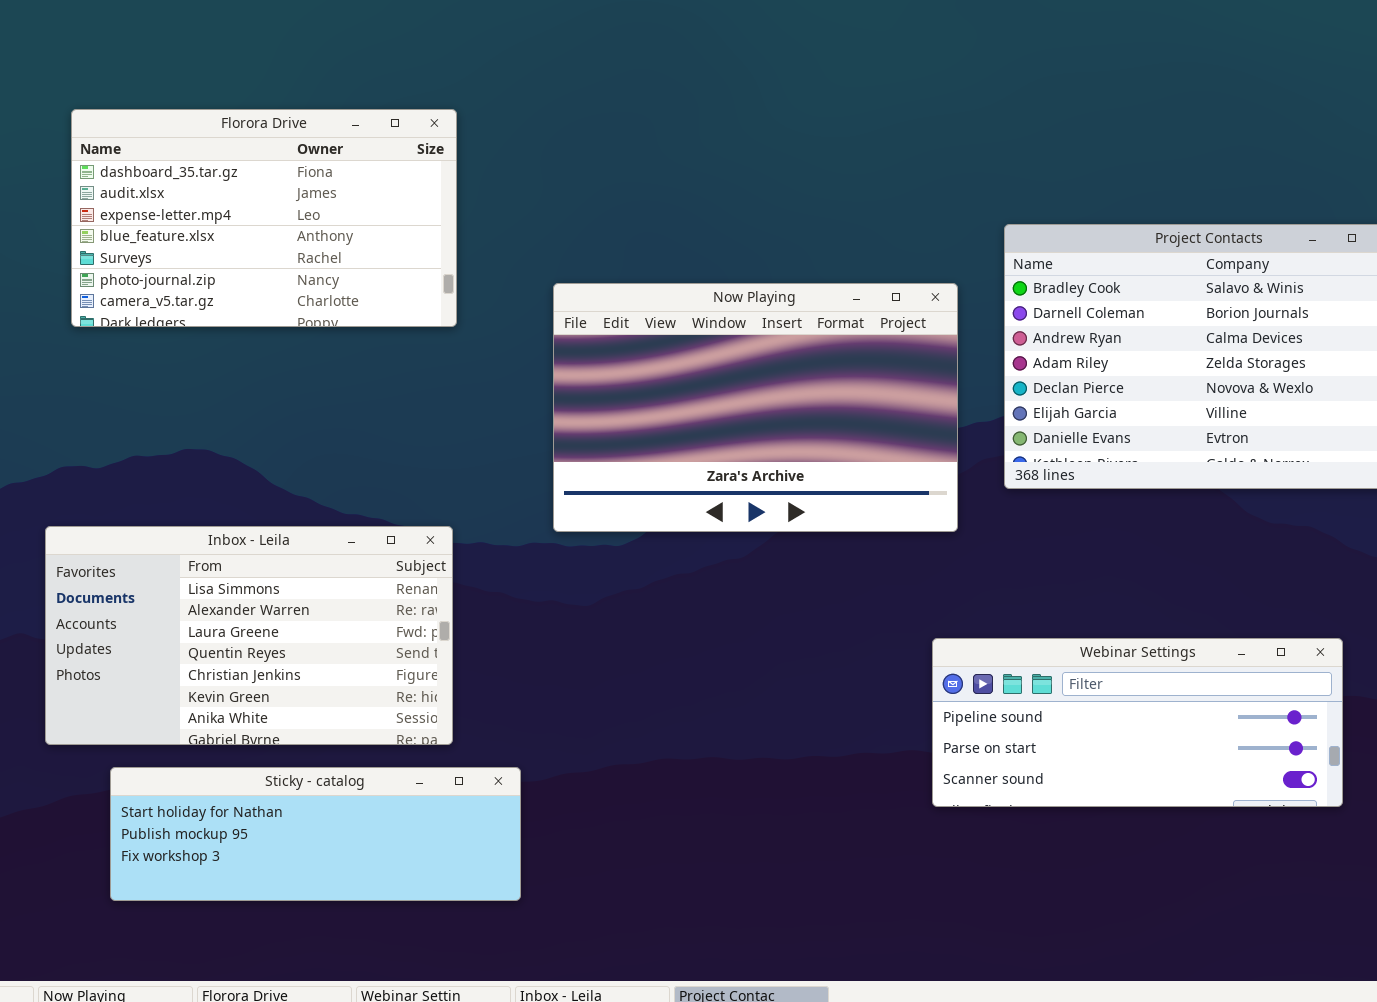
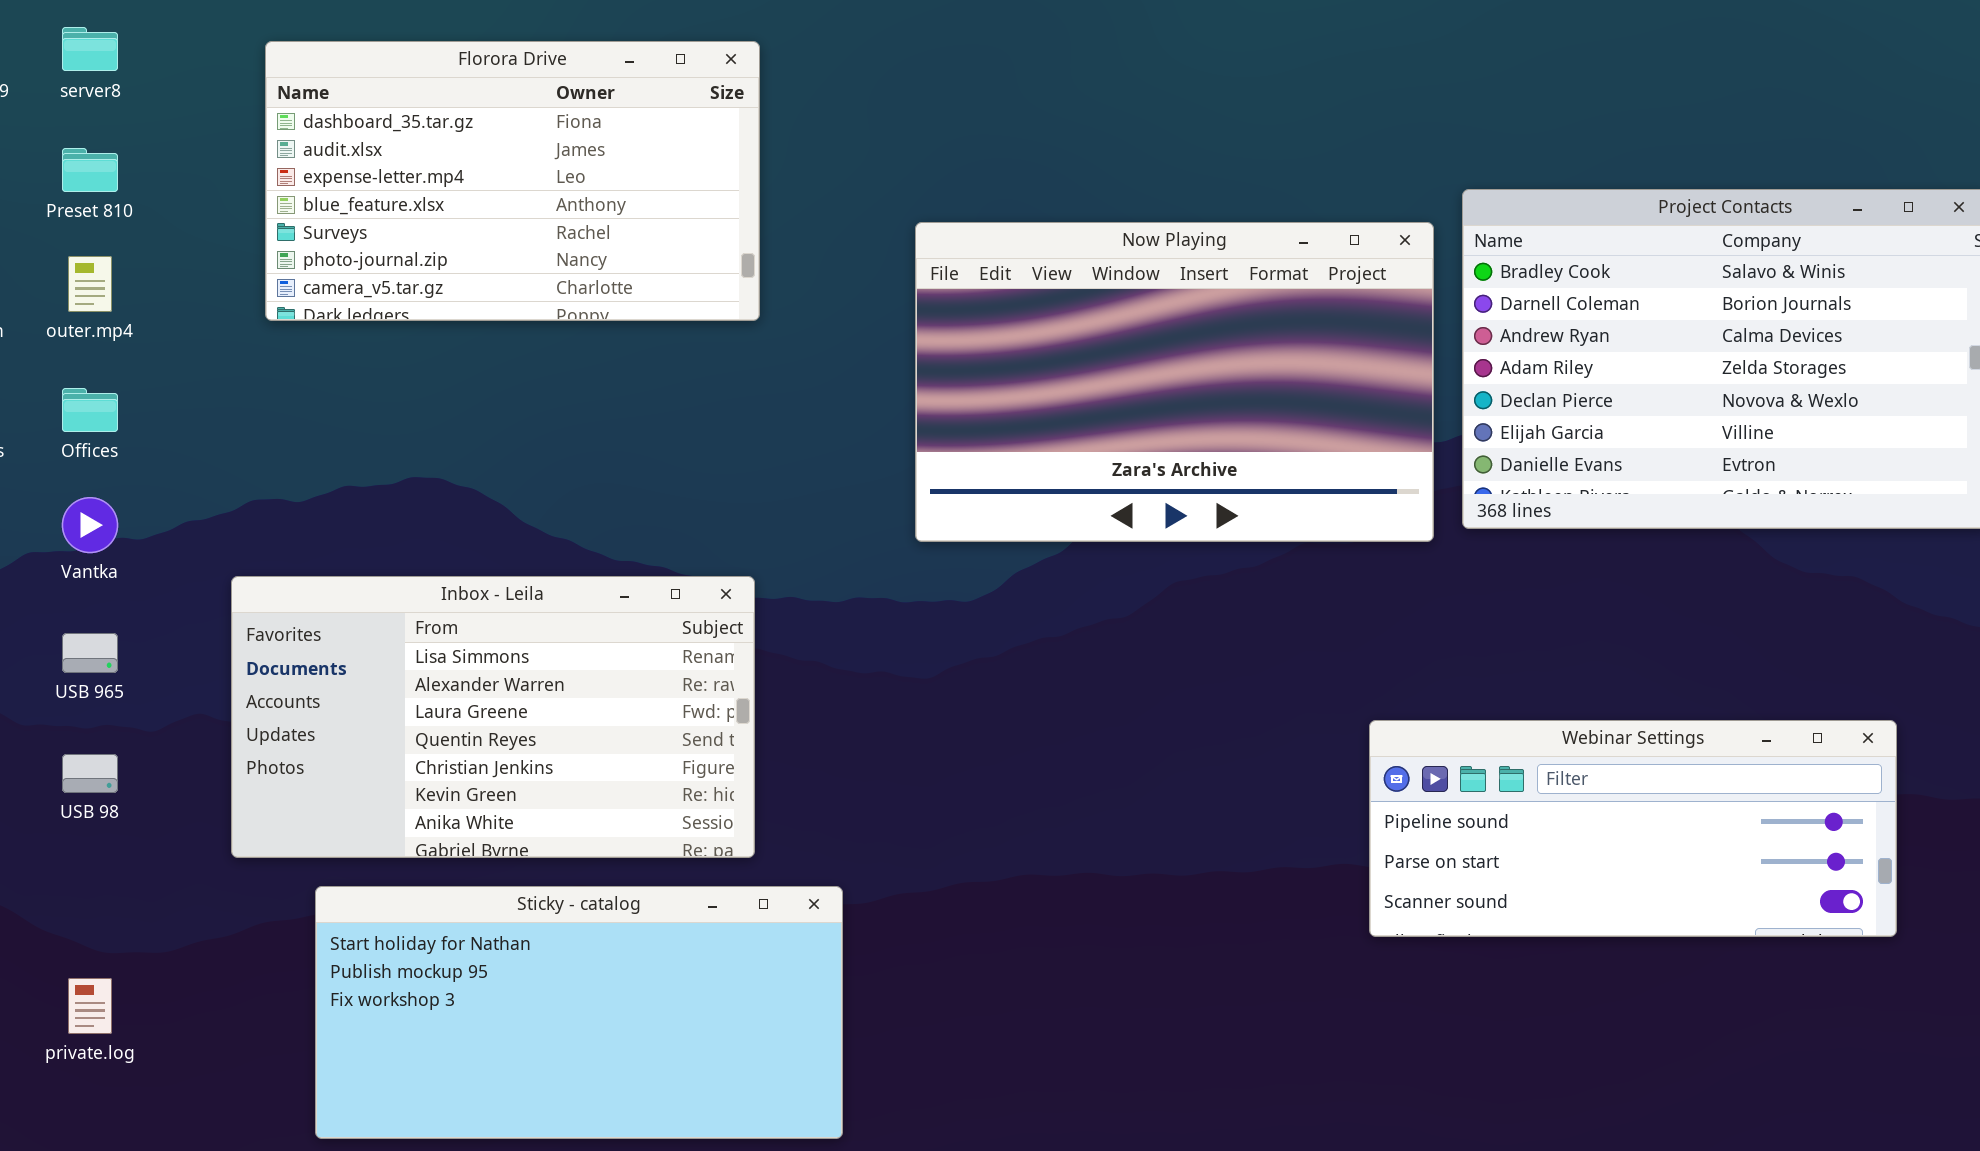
Now Playing: [553,283,958,532] -> [915,222,1434,542], moved
Sticky - catalog: [110,767,521,901] -> [315,886,843,1139], resized

